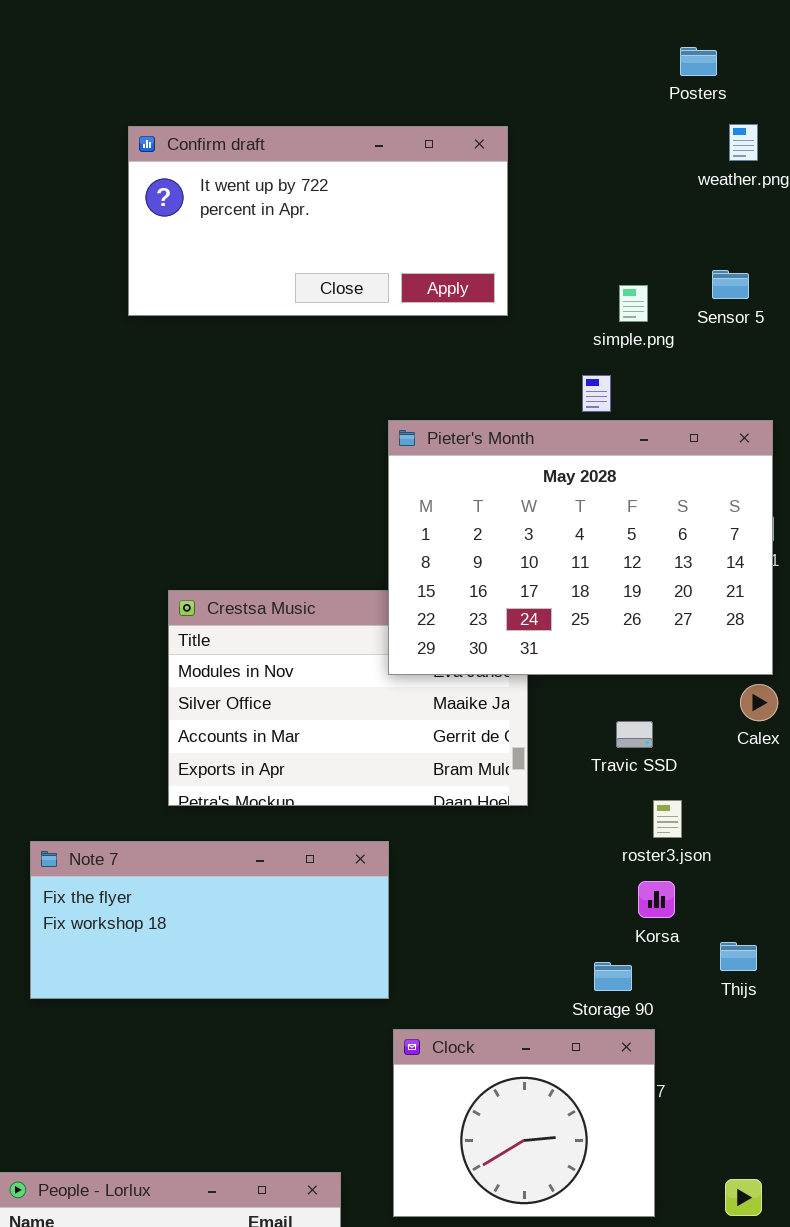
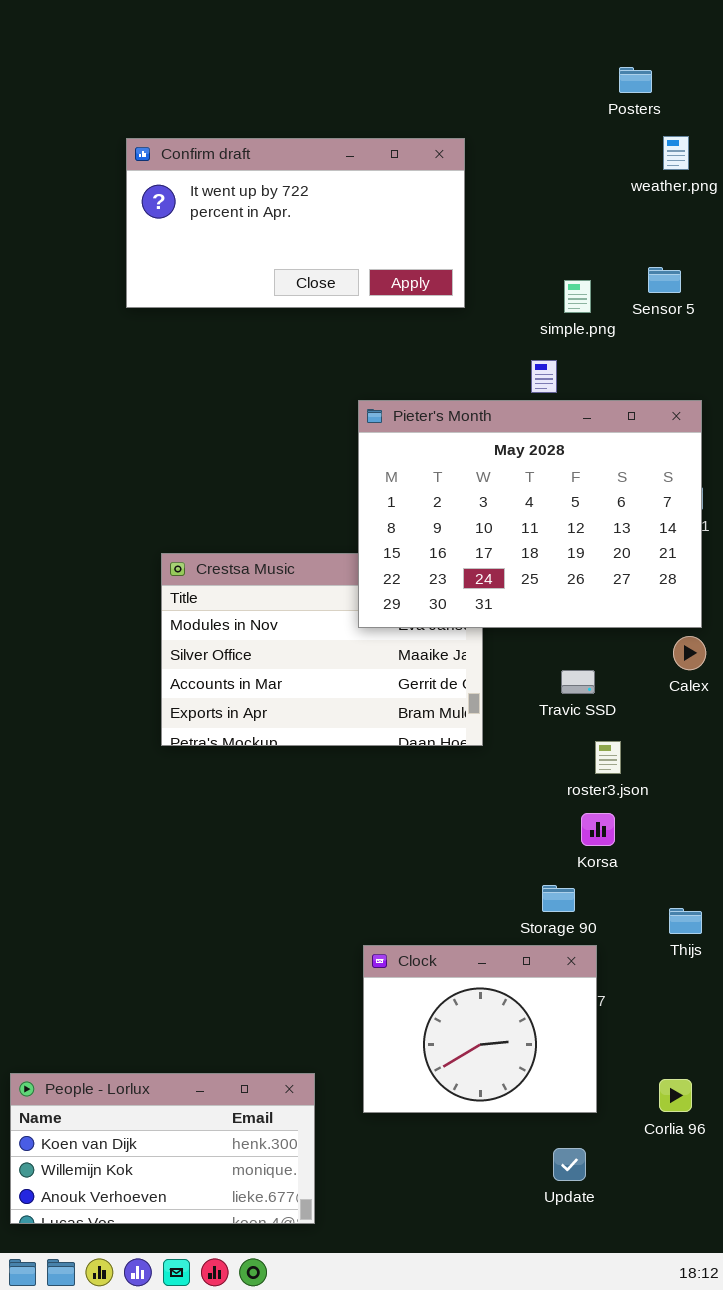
Note 7: [30,841,389,999] -> none, closed
Thijs: [720,942,757,971] -> [669,908,702,934], moved

